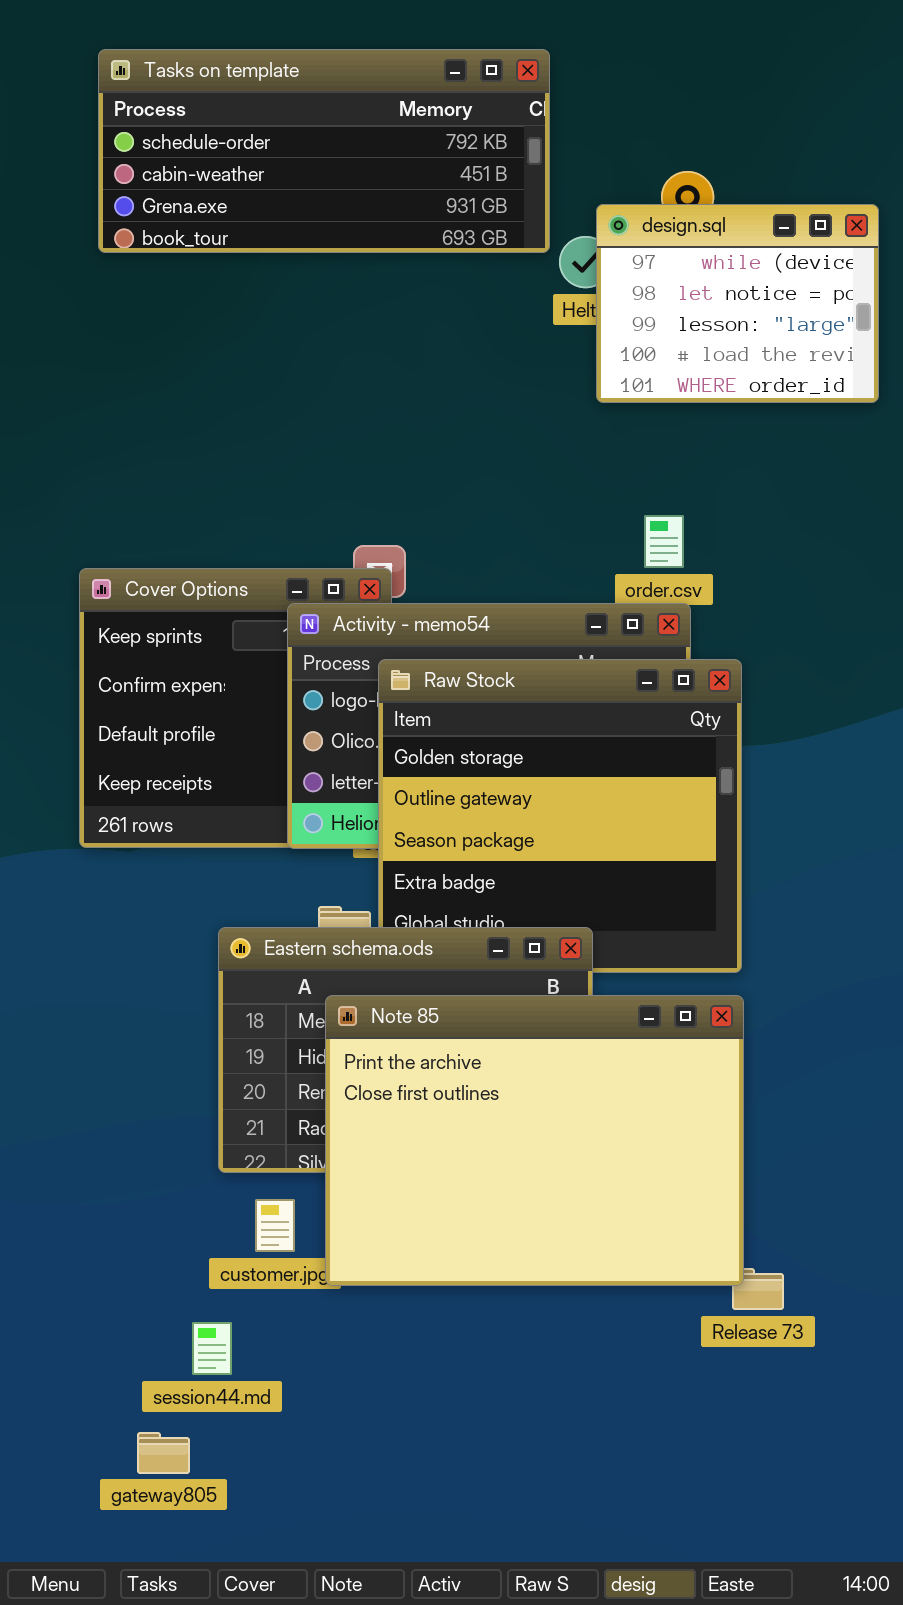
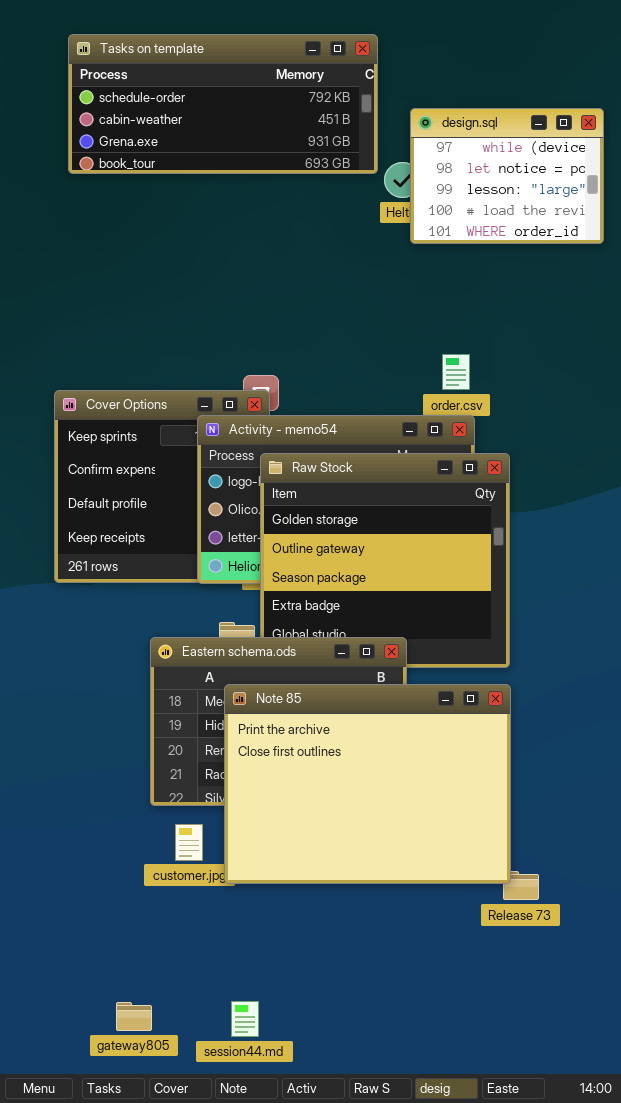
design.sql: [596,204,879,403] -> [410,108,604,244], moved
session44.md: [192,1322,232,1375] -> [231,1001,259,1037], moved
gateway805: [137,1432,190,1474] -> [116,1002,152,1031], moved

